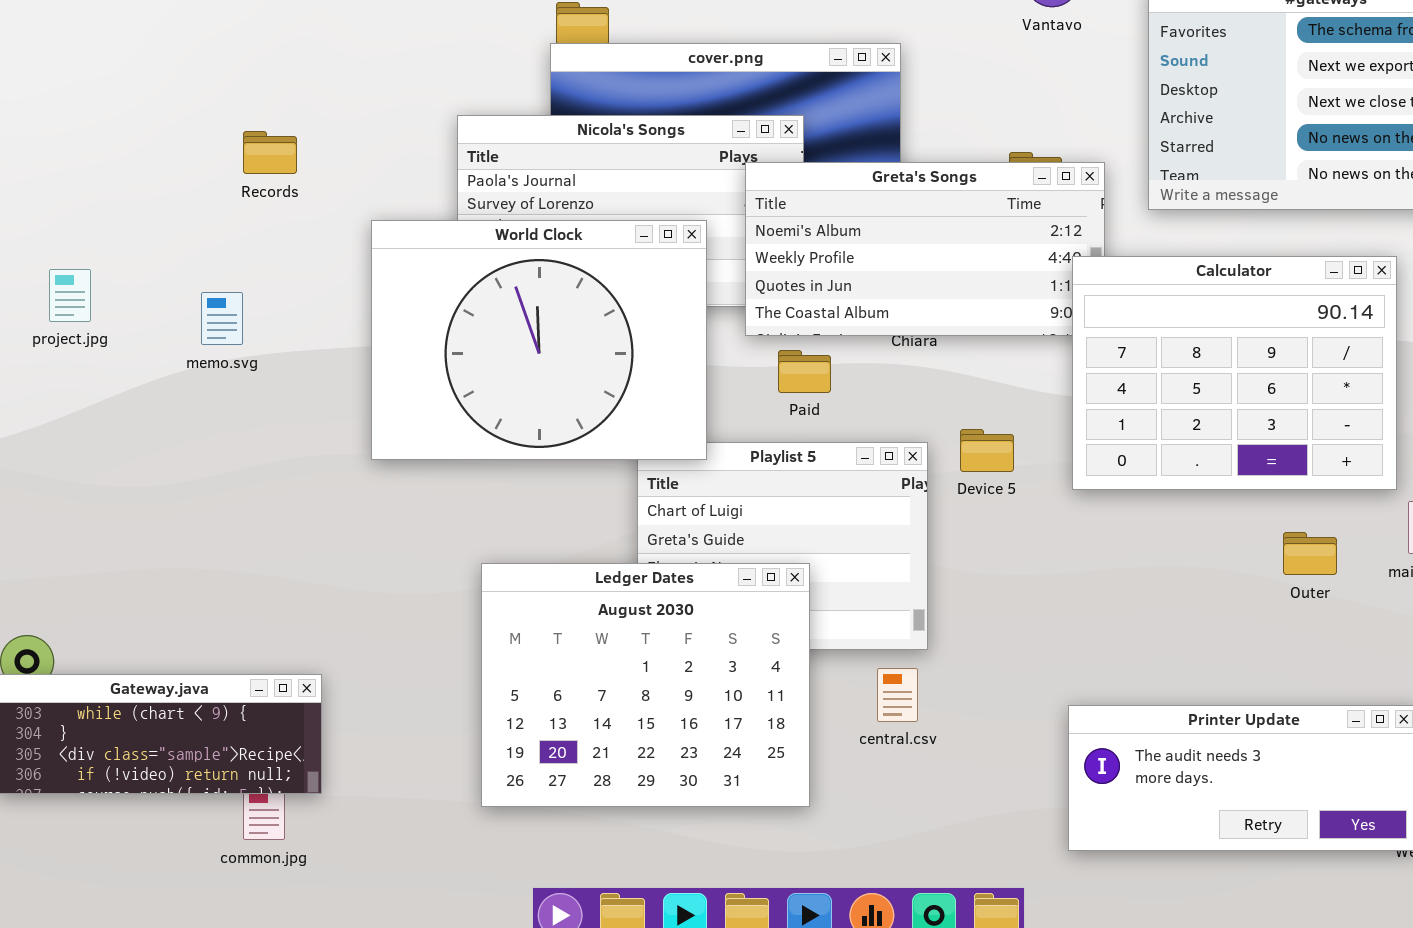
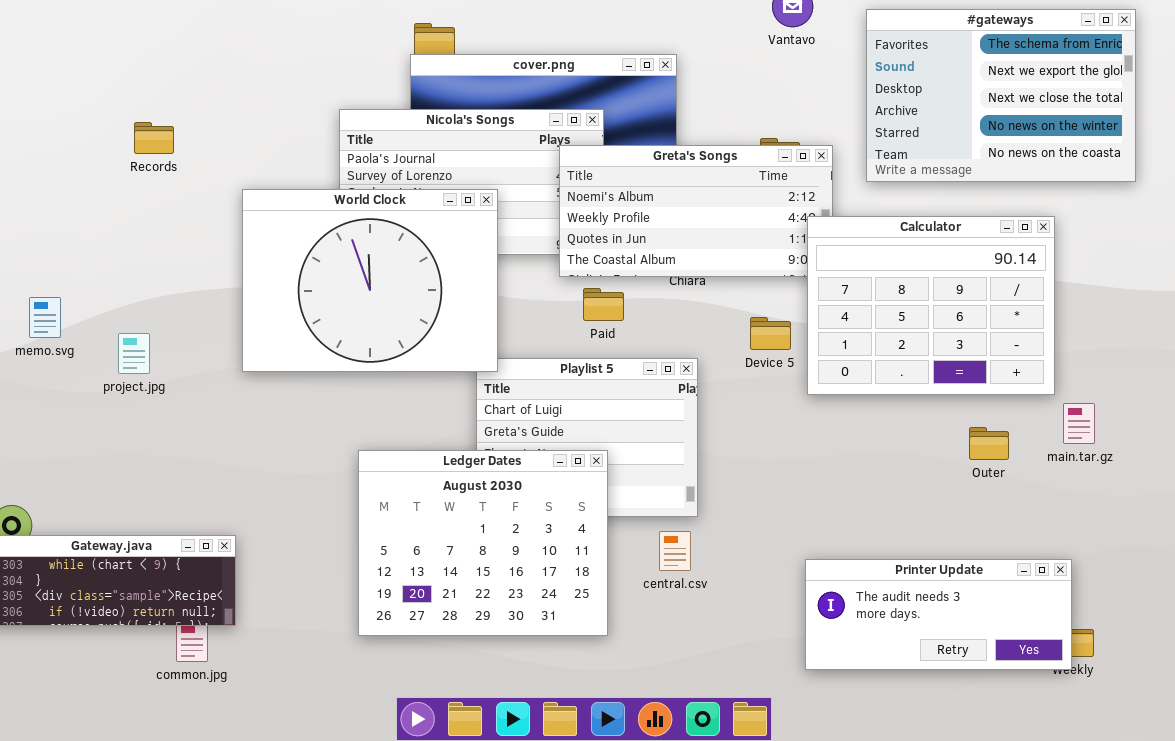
Records: [243,131,297,174] -> [134,122,174,154], moved
World Clock: [371,220,707,460] -> [242,189,498,372], moved
project.jpg: [49,269,91,322] -> [118,333,150,374], moved
memo.svg: [201,292,243,345] -> [29,297,61,338], moved
Device 5: [960,429,1014,472] -> [750,317,791,350], moved

